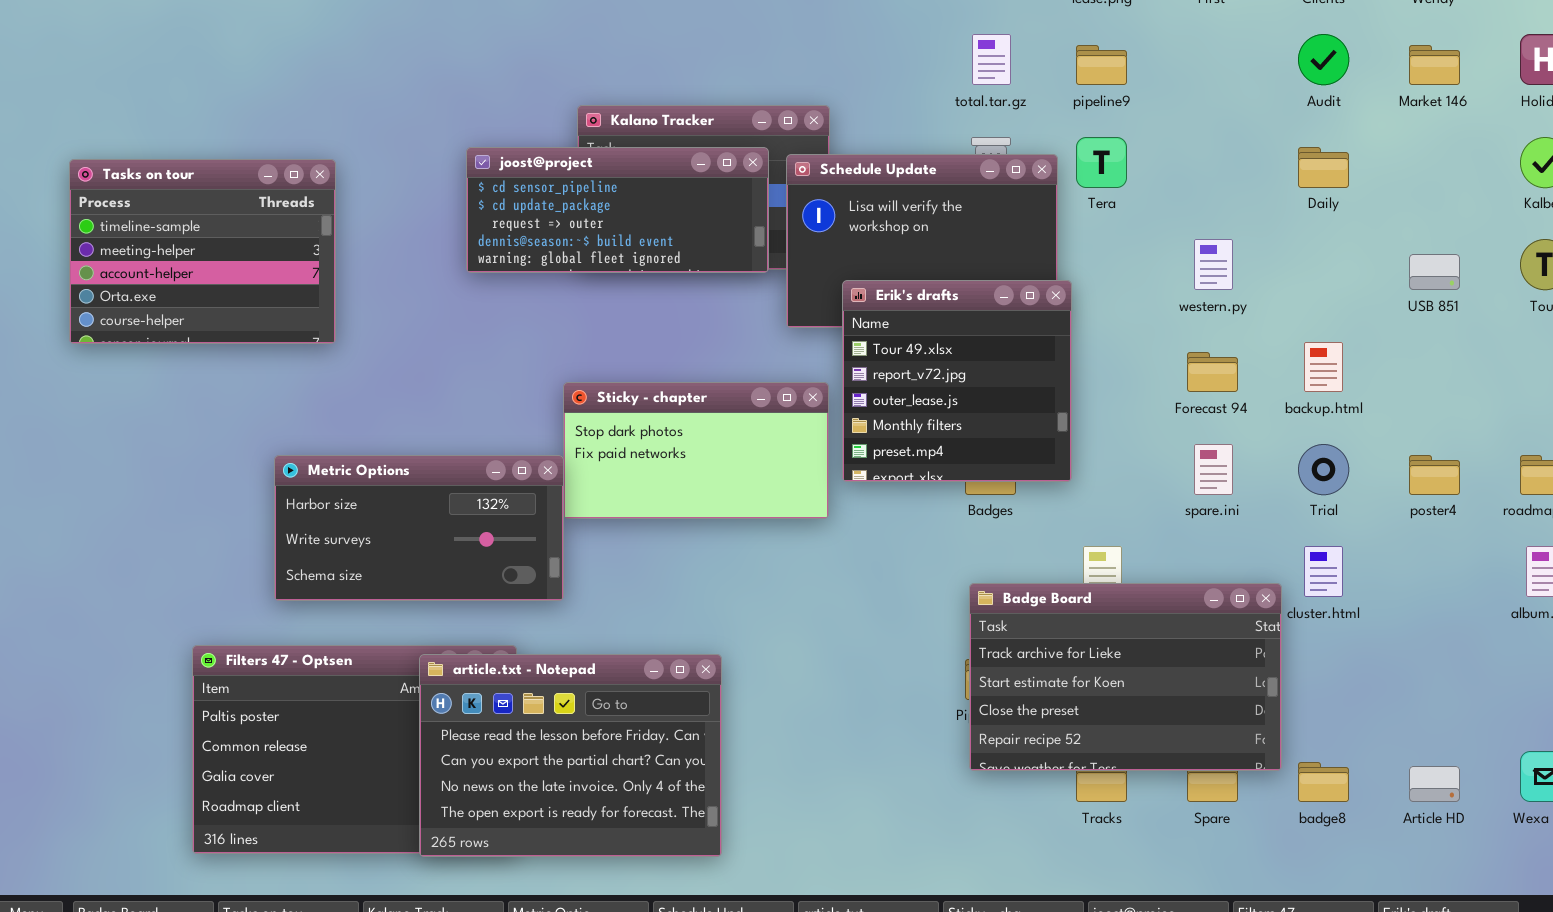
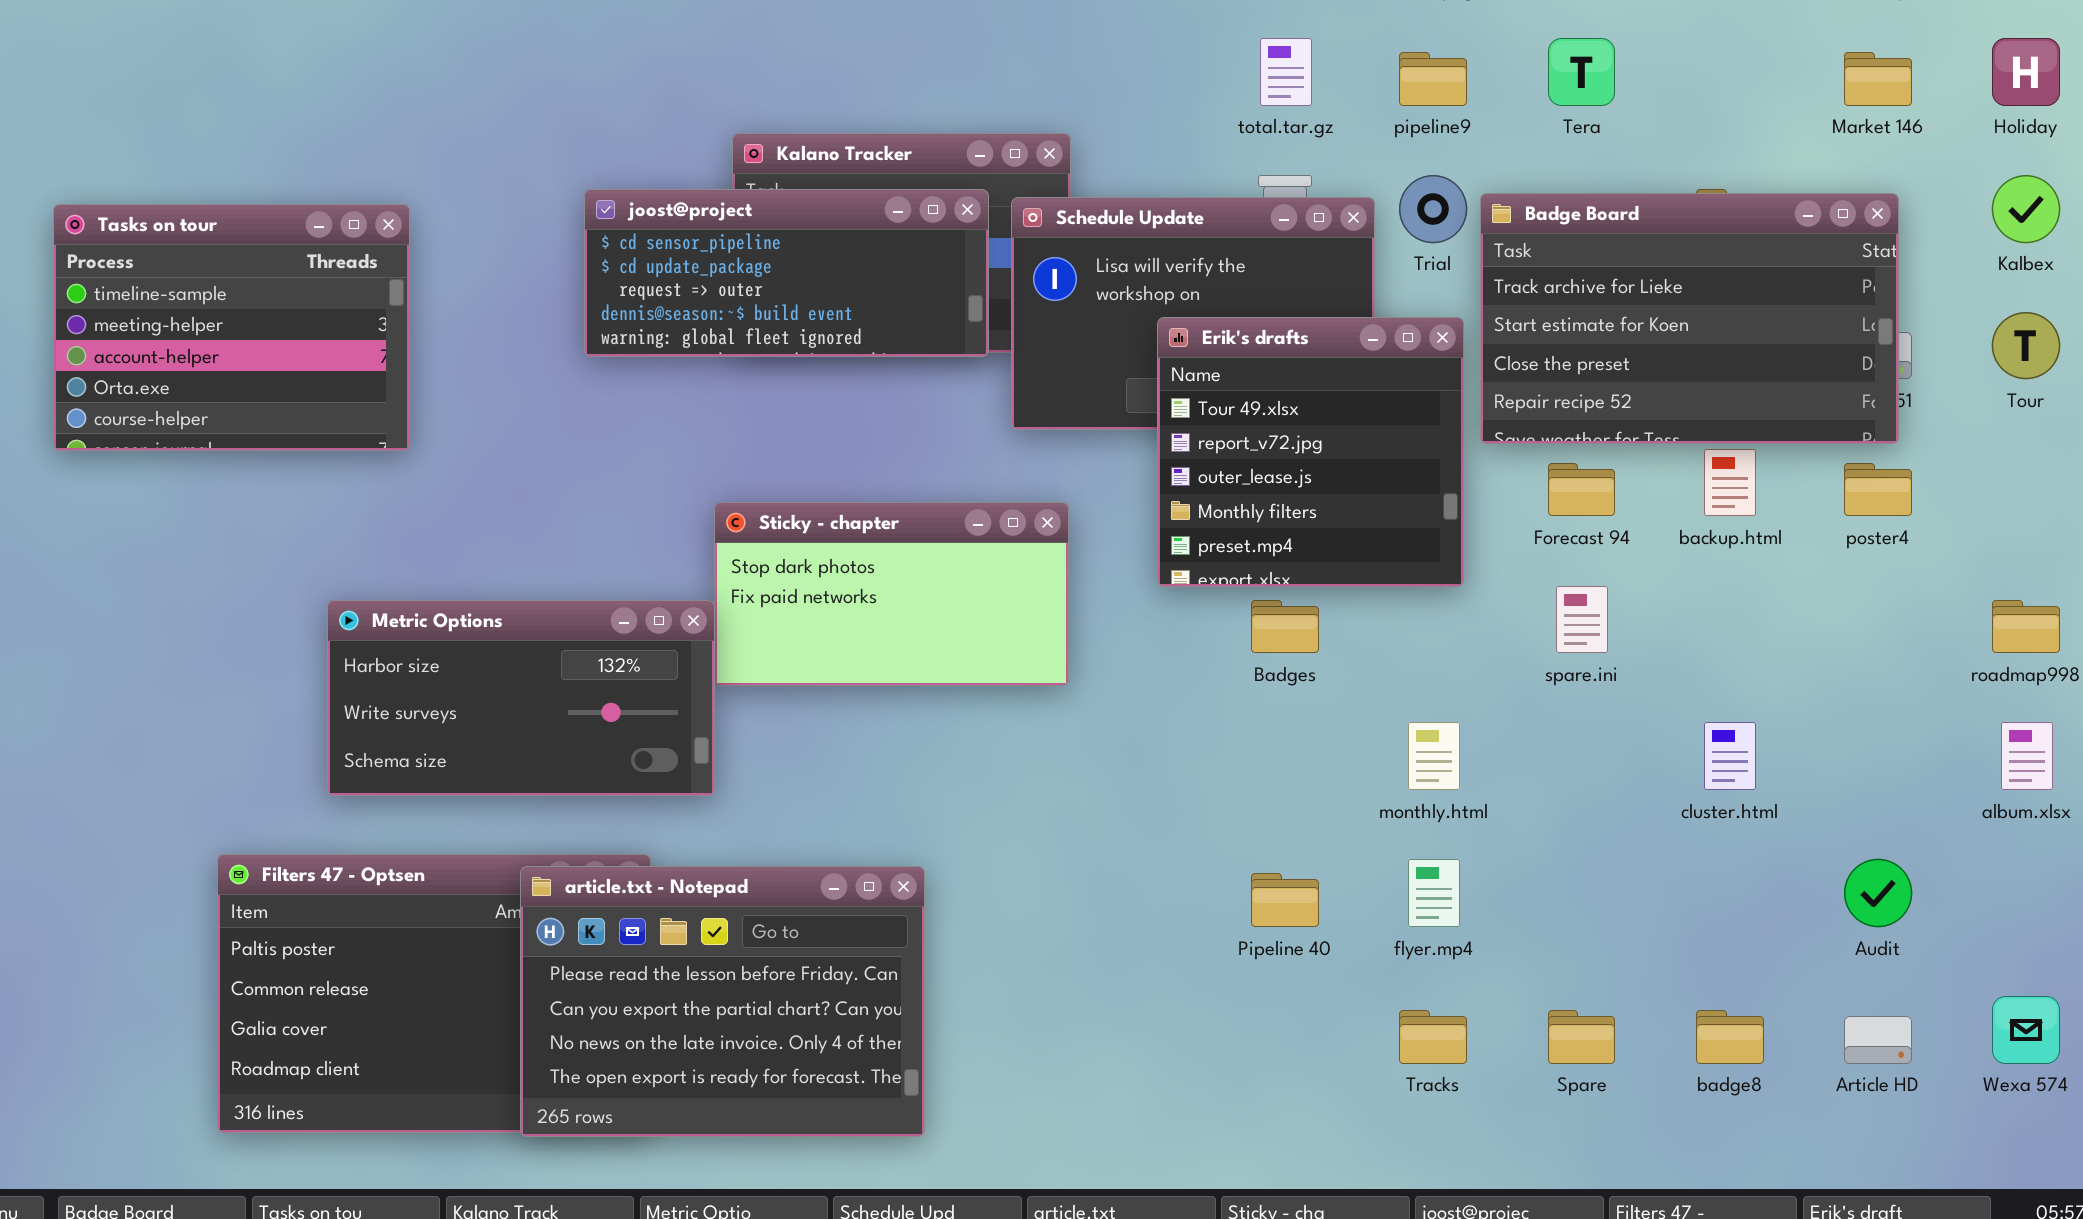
Audit: [1298,34,1349,85] -> [1844,859,1912,927], moved
Tera: [1076,137,1127,188] -> [1548,38,1615,106], moved
Erik's drafts: [842,280,1072,482] -> [1157,317,1464,587], moved
Trial: [1298,444,1349,495] -> [1399,175,1467,243], moved
poster4: [1409,455,1460,495] -> [1844,463,1912,516], moved
Badge Board: [969,583,1282,771] -> [1480,193,1899,444], moved

